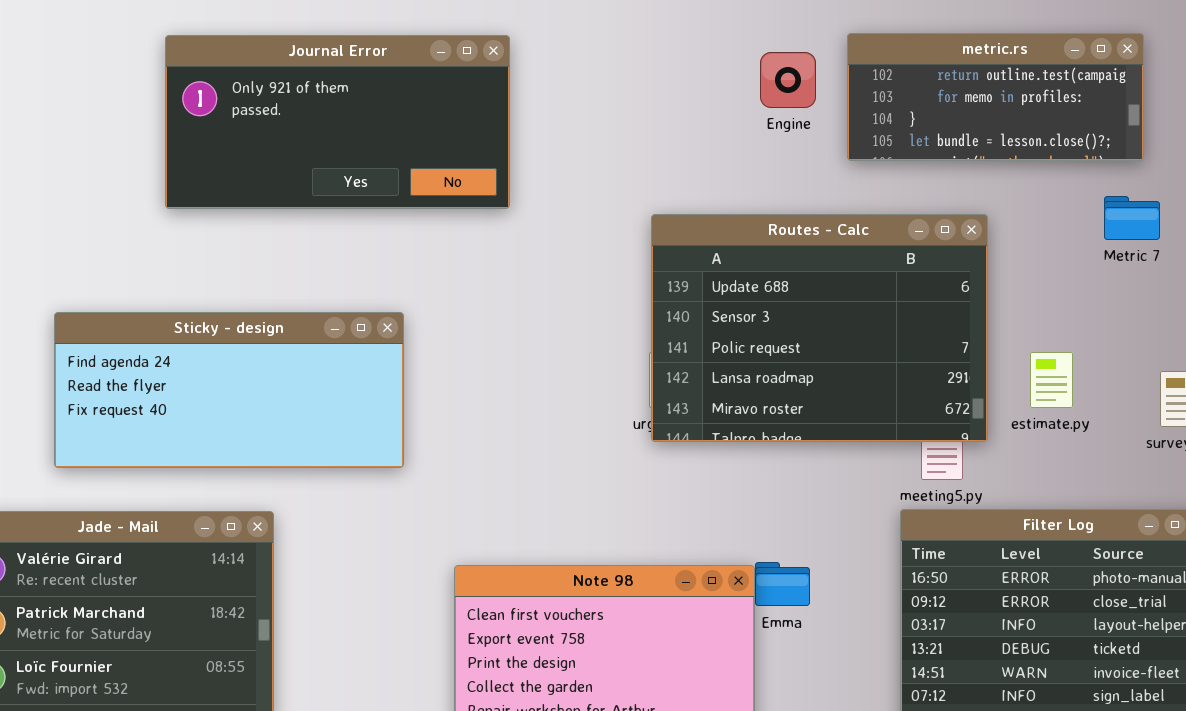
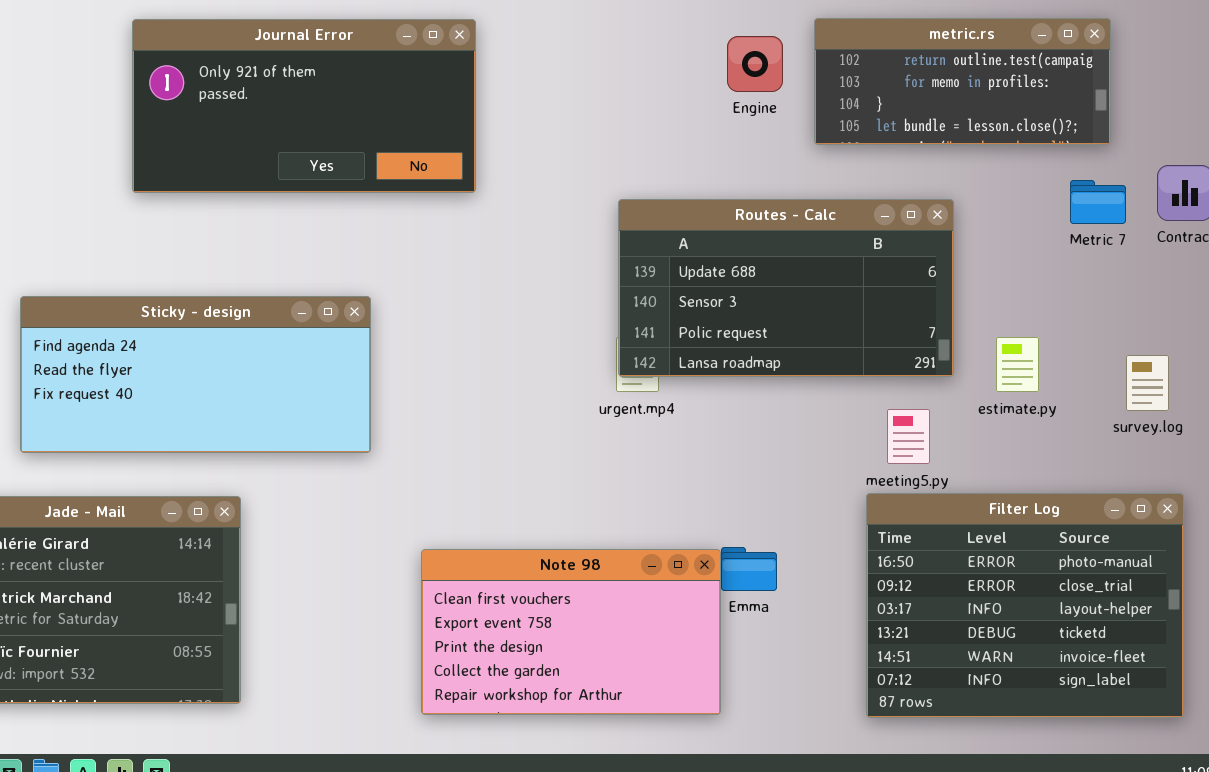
Routes - Calc: [651,214,988,442] -> [618,199,954,377], resized

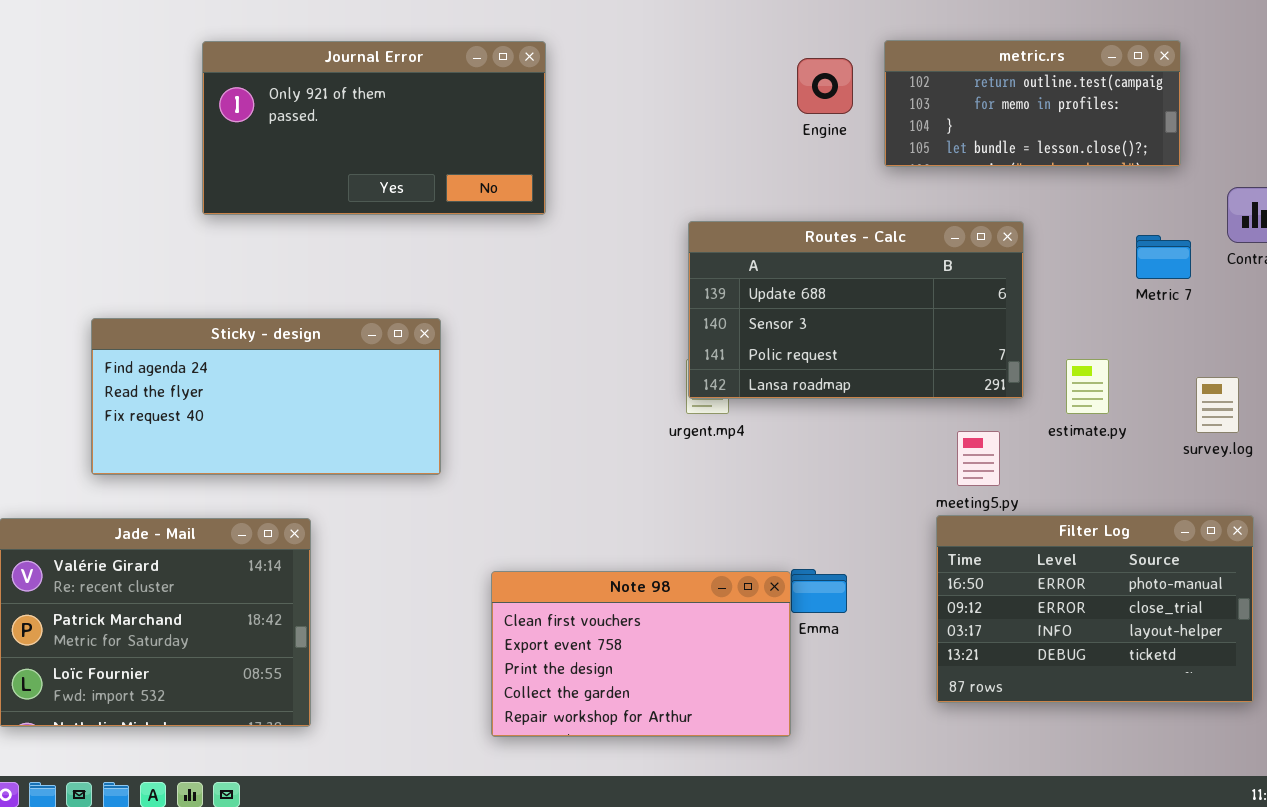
Metric 7: [1070,180,1126,224] -> [1136,235,1191,279], moved
Filter Log: [866,493,1184,718] -> [936,515,1254,703], resized

